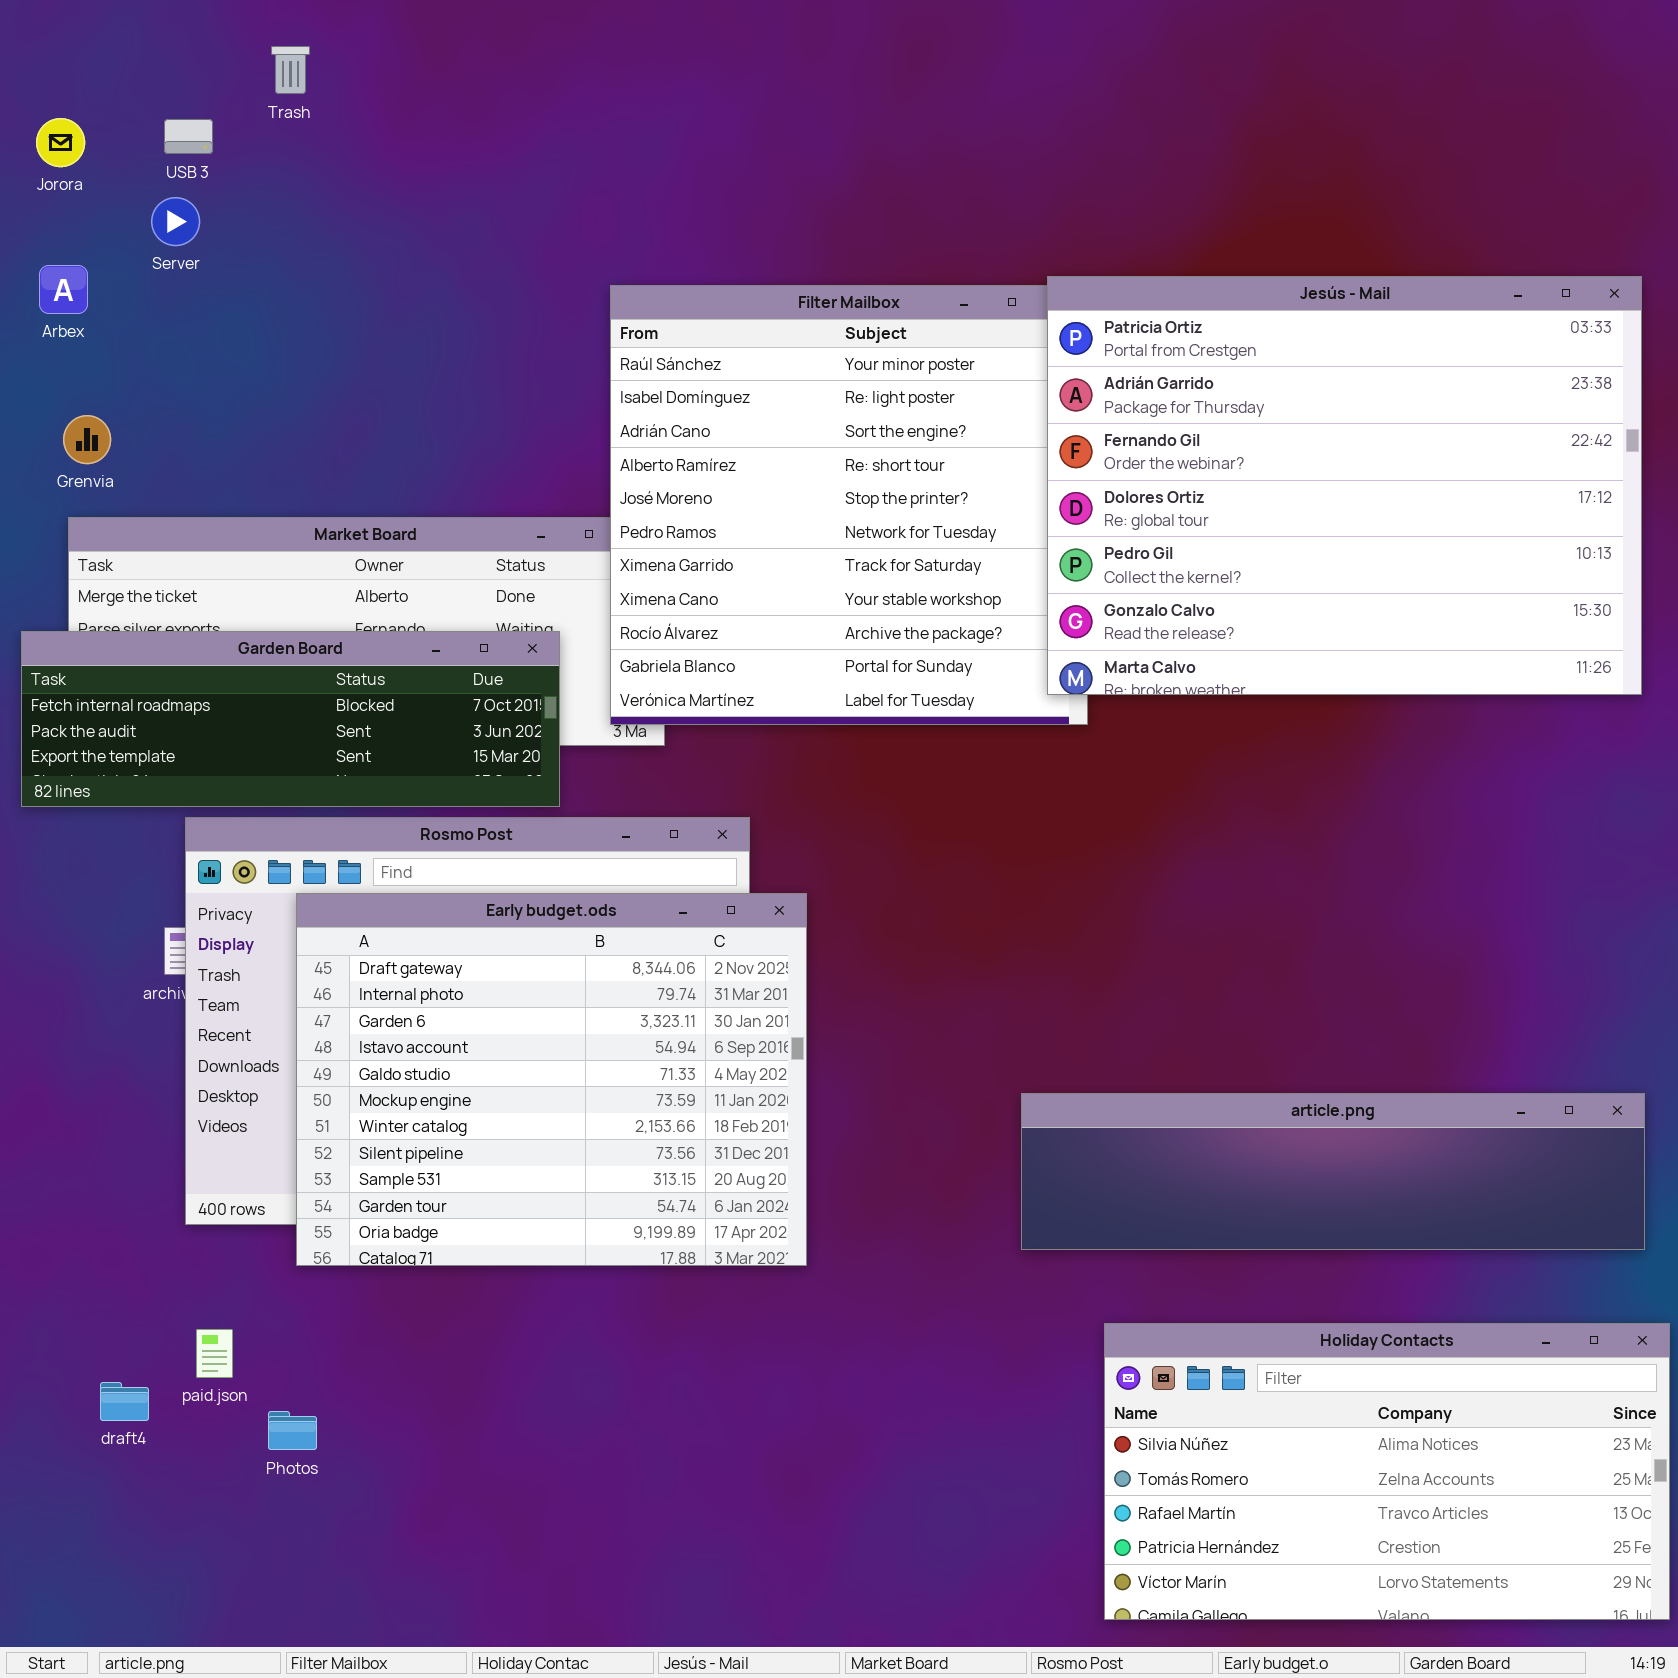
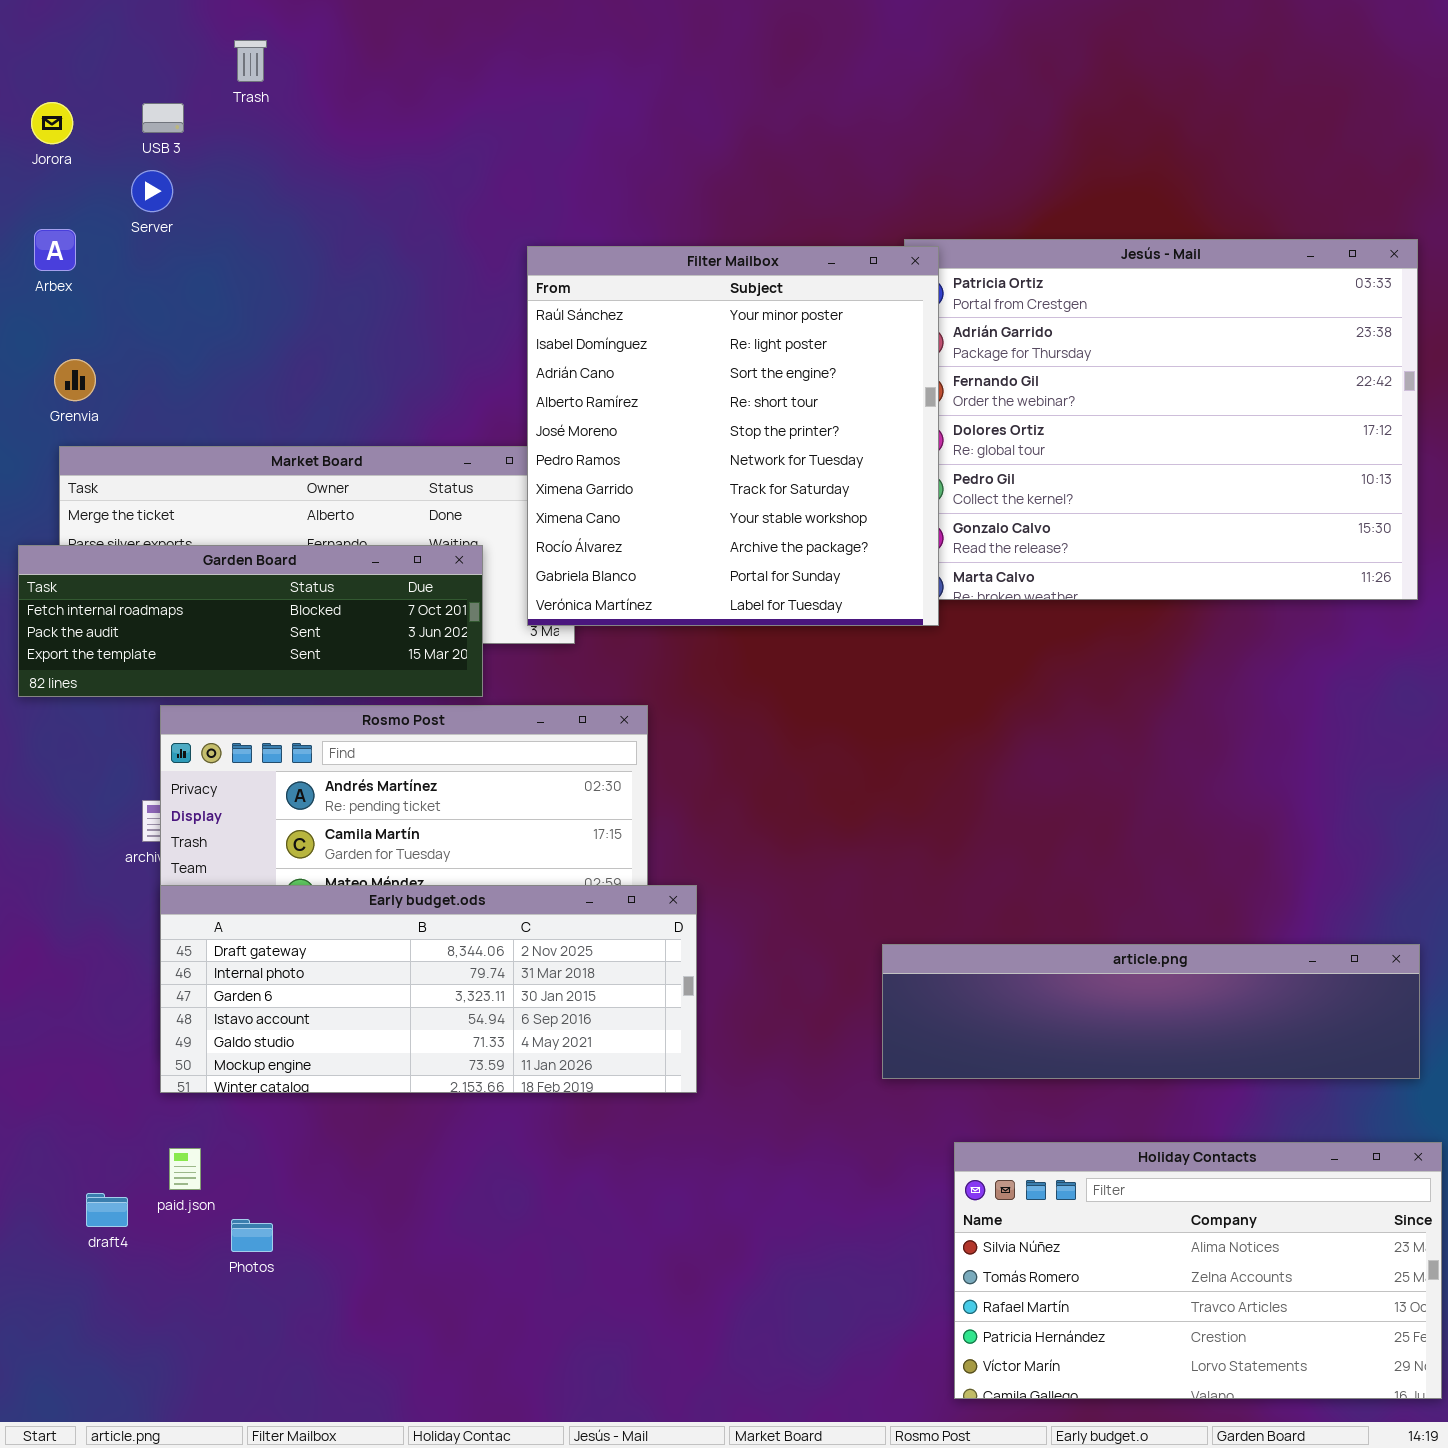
Filter Mailbox: [610,285,1088,725] -> [527,246,939,626], raised
Early budget.ods: [296,893,807,1266] -> [160,885,697,1093], resized

